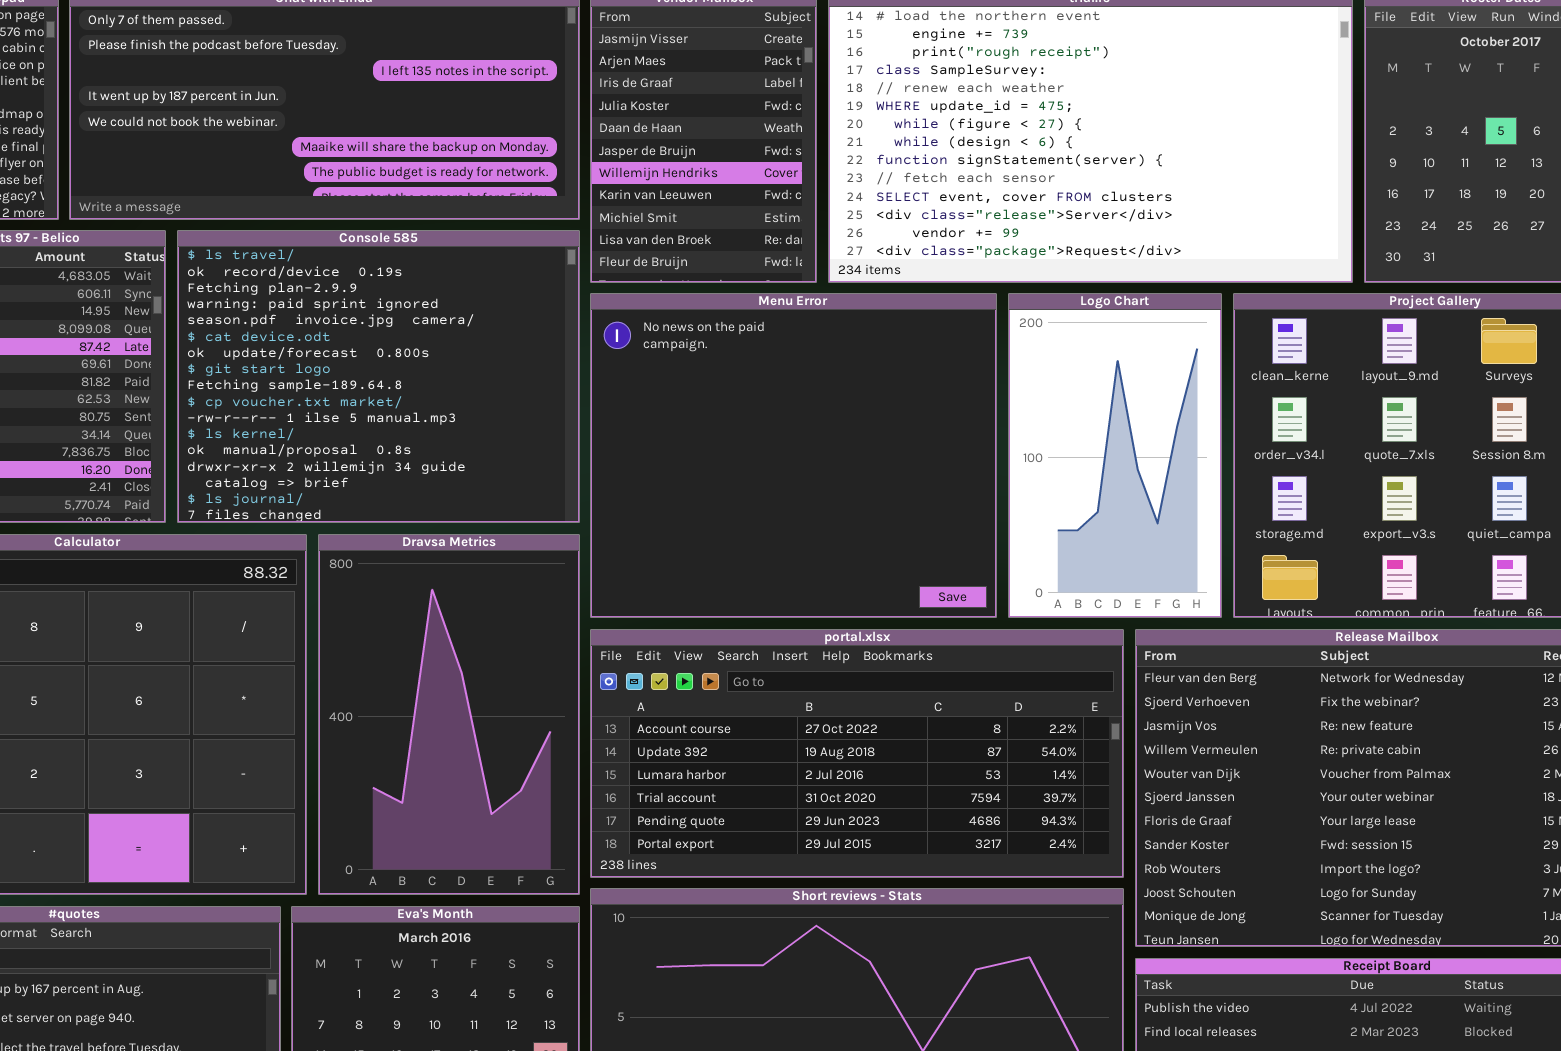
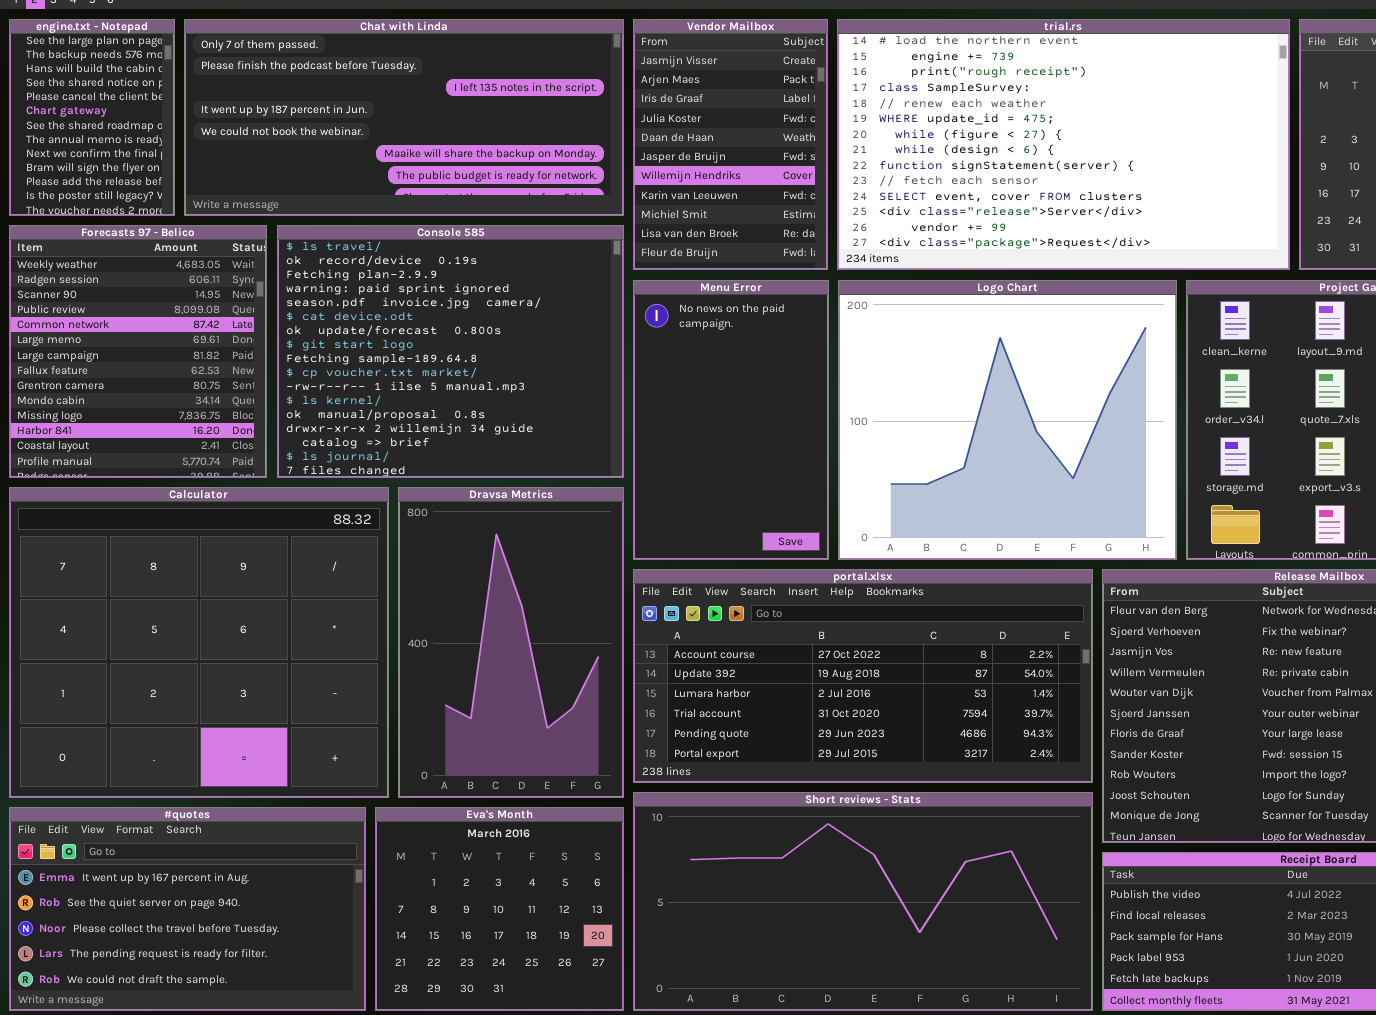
Menu Error: [590,293,997,618] -> [633,280,829,560], resized
Logo Chart: [1008,293,1222,618] -> [838,280,1177,560], resized

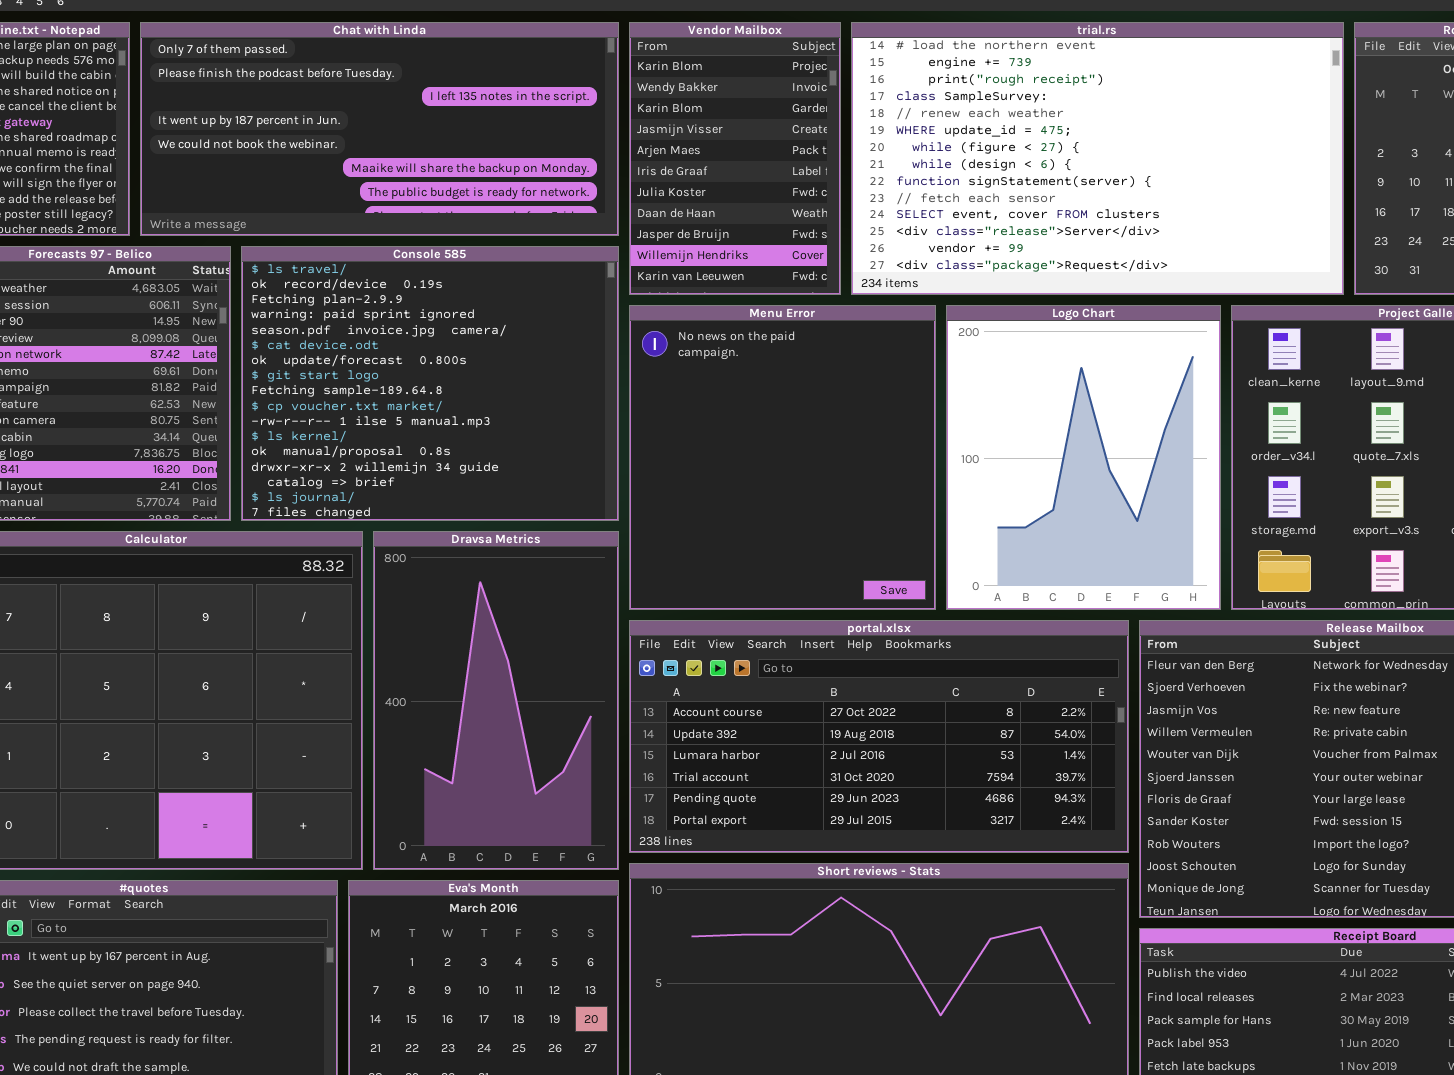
Vendor Mailbox: [633,19,828,270] -> [629,22,841,295], scrolled up 3 rows
Menu Error: [633,280,829,560] -> [629,305,936,610], resized
Logo Chart: [838,280,1177,560] -> [946,305,1221,610], resized

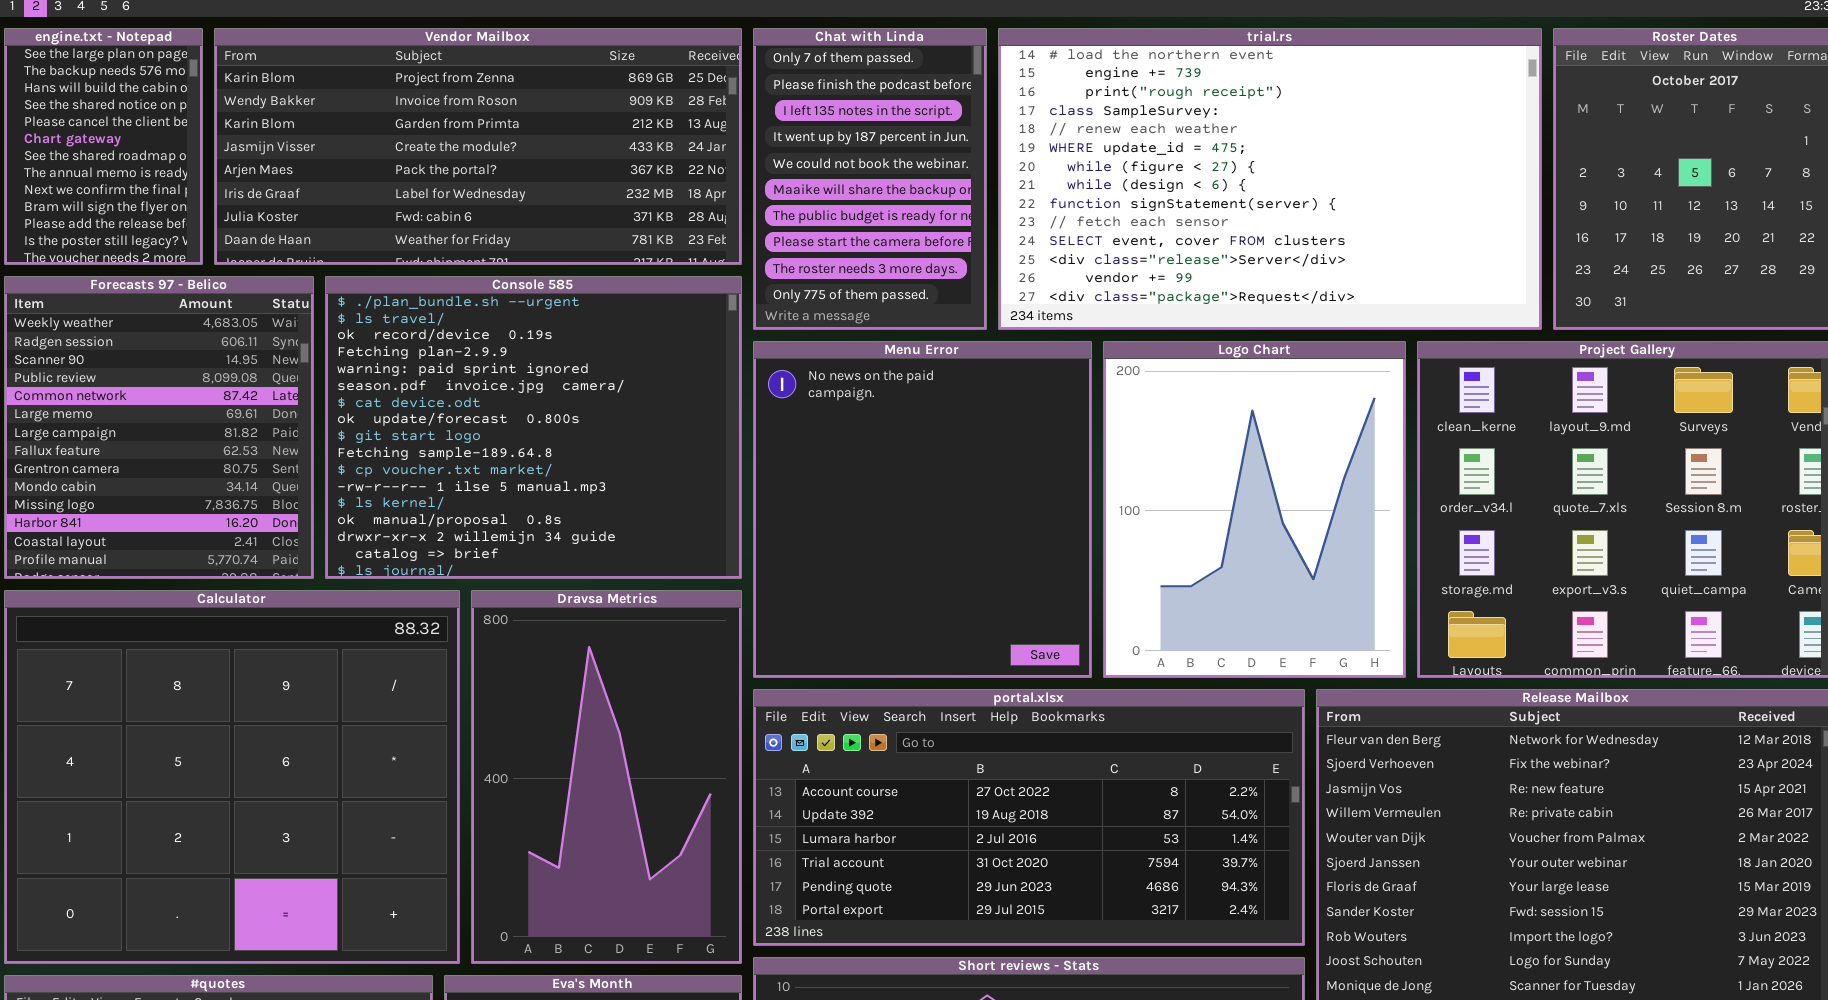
Chat with Linda: [140,22,619,236] -> [753,28,987,330], moved, resized
Vendor Mailbox: [629,22,841,295] -> [214,28,742,265], moved, resized
Console 585: [241,246,619,521] -> [325,276,742,579], scrolled up 1 row

